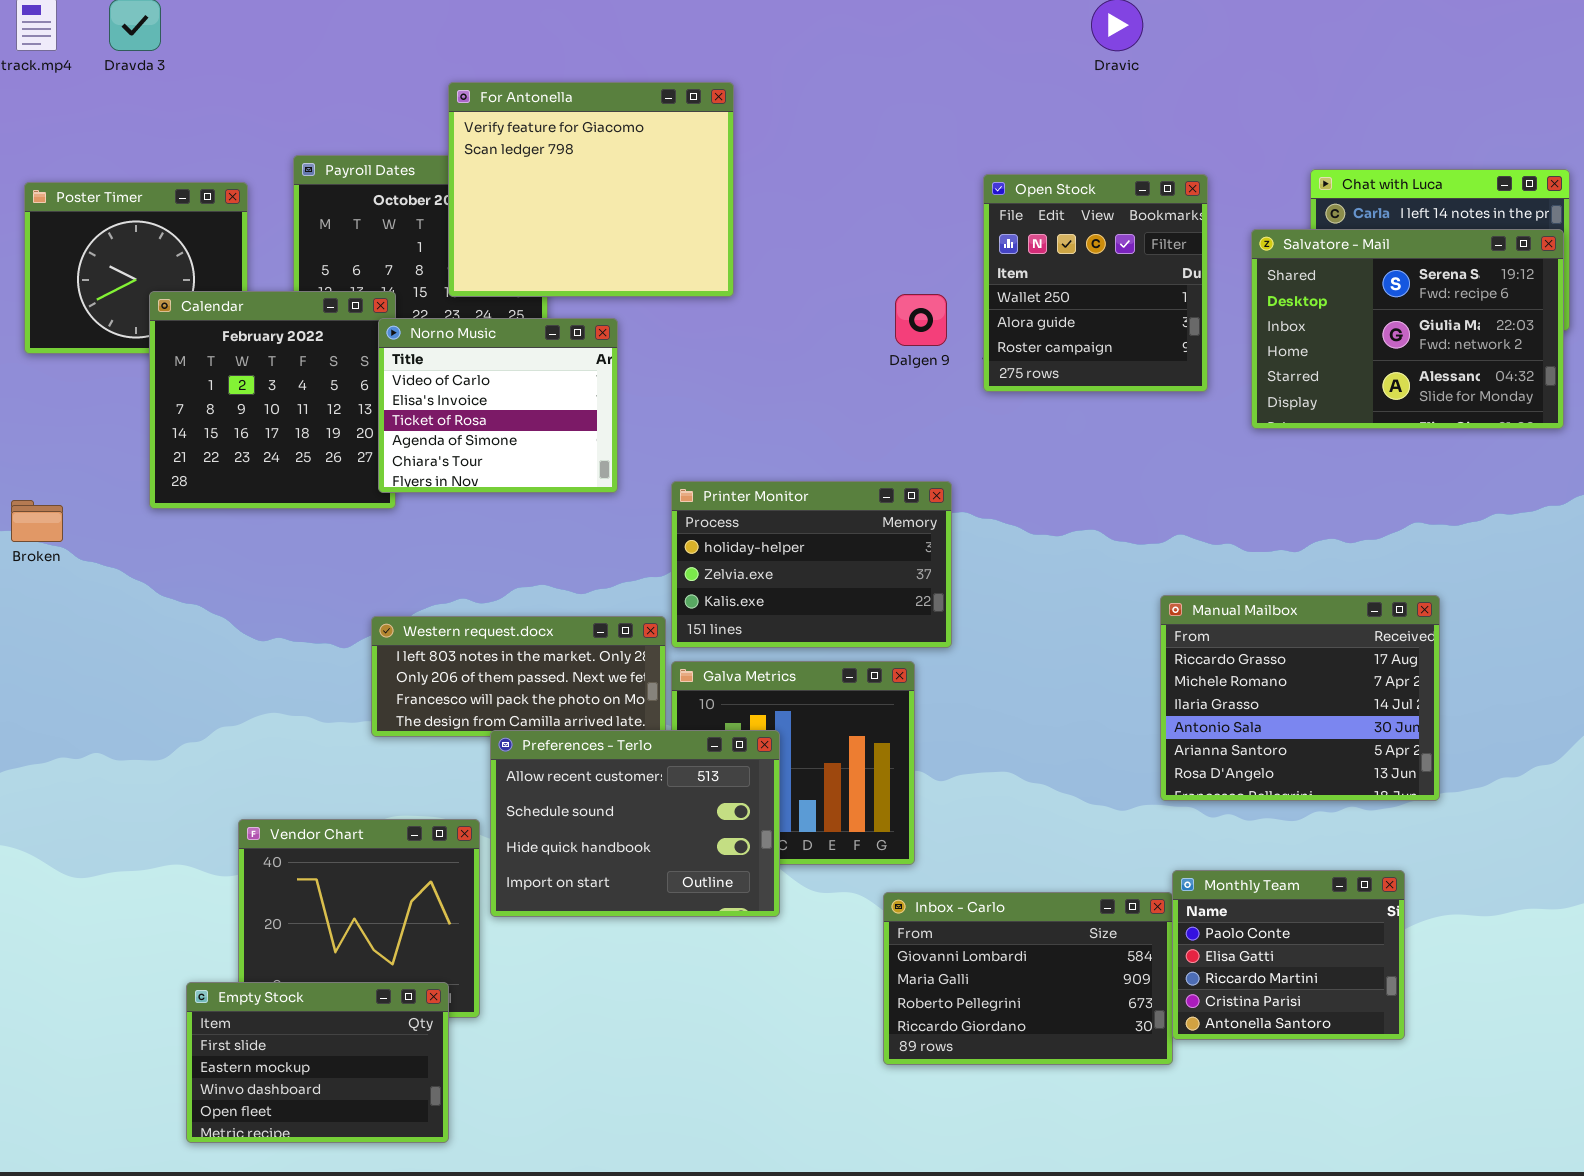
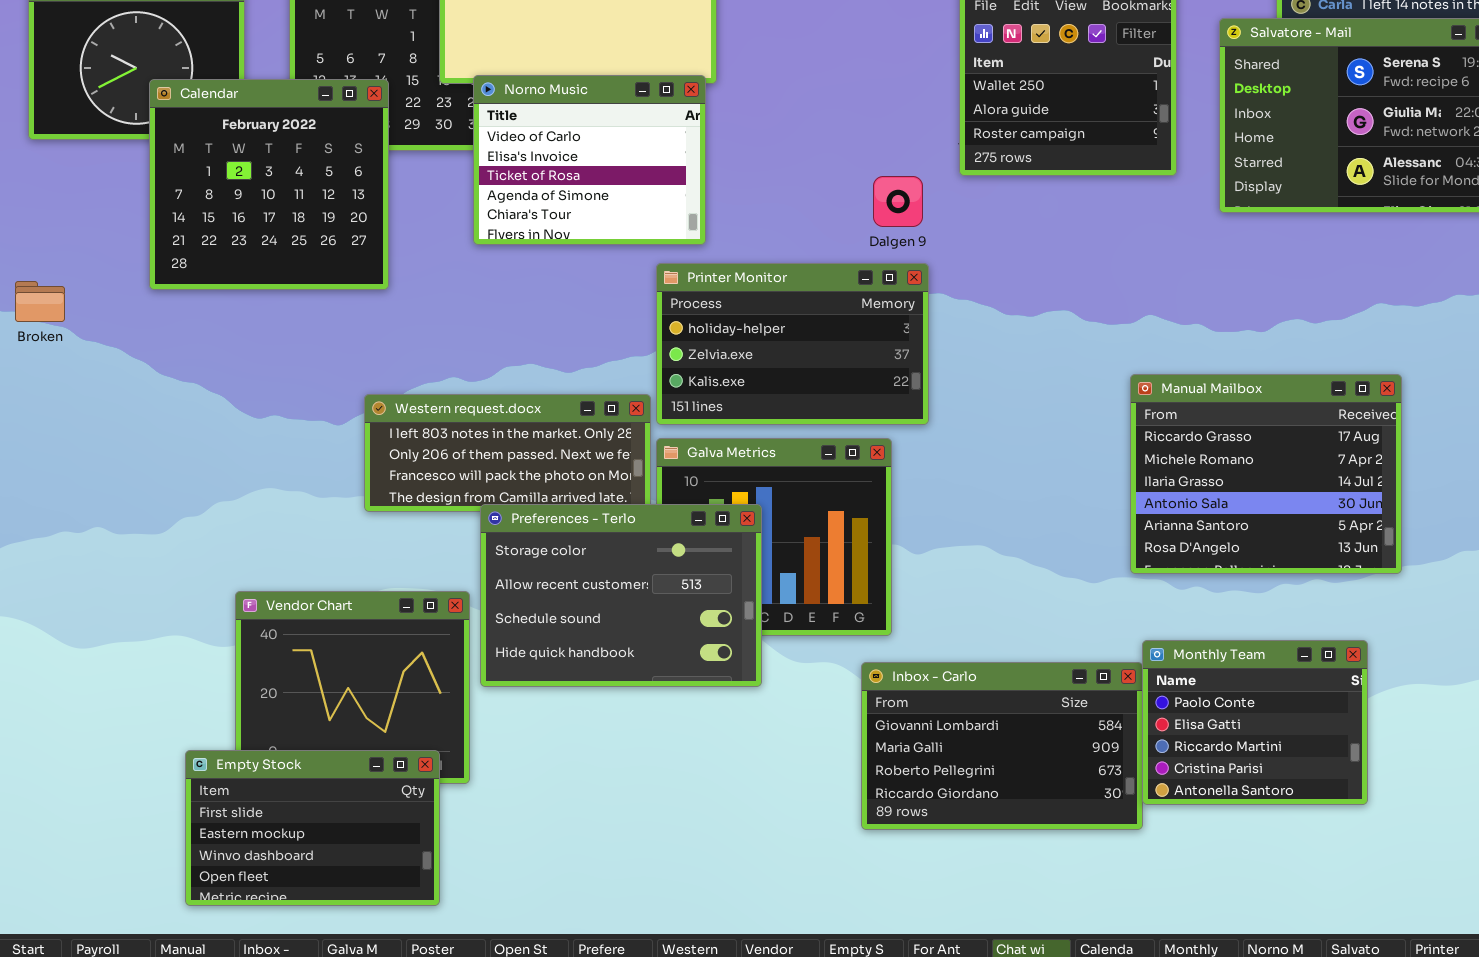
Dalgen 9: [895,294,947,346] -> [873,176,923,227], moved
Norno Music: [378,318,618,493] -> [473,75,706,245], moved
Preferences - Terlo: [490,730,780,917] -> [480,504,762,687], scrolled up 1 row

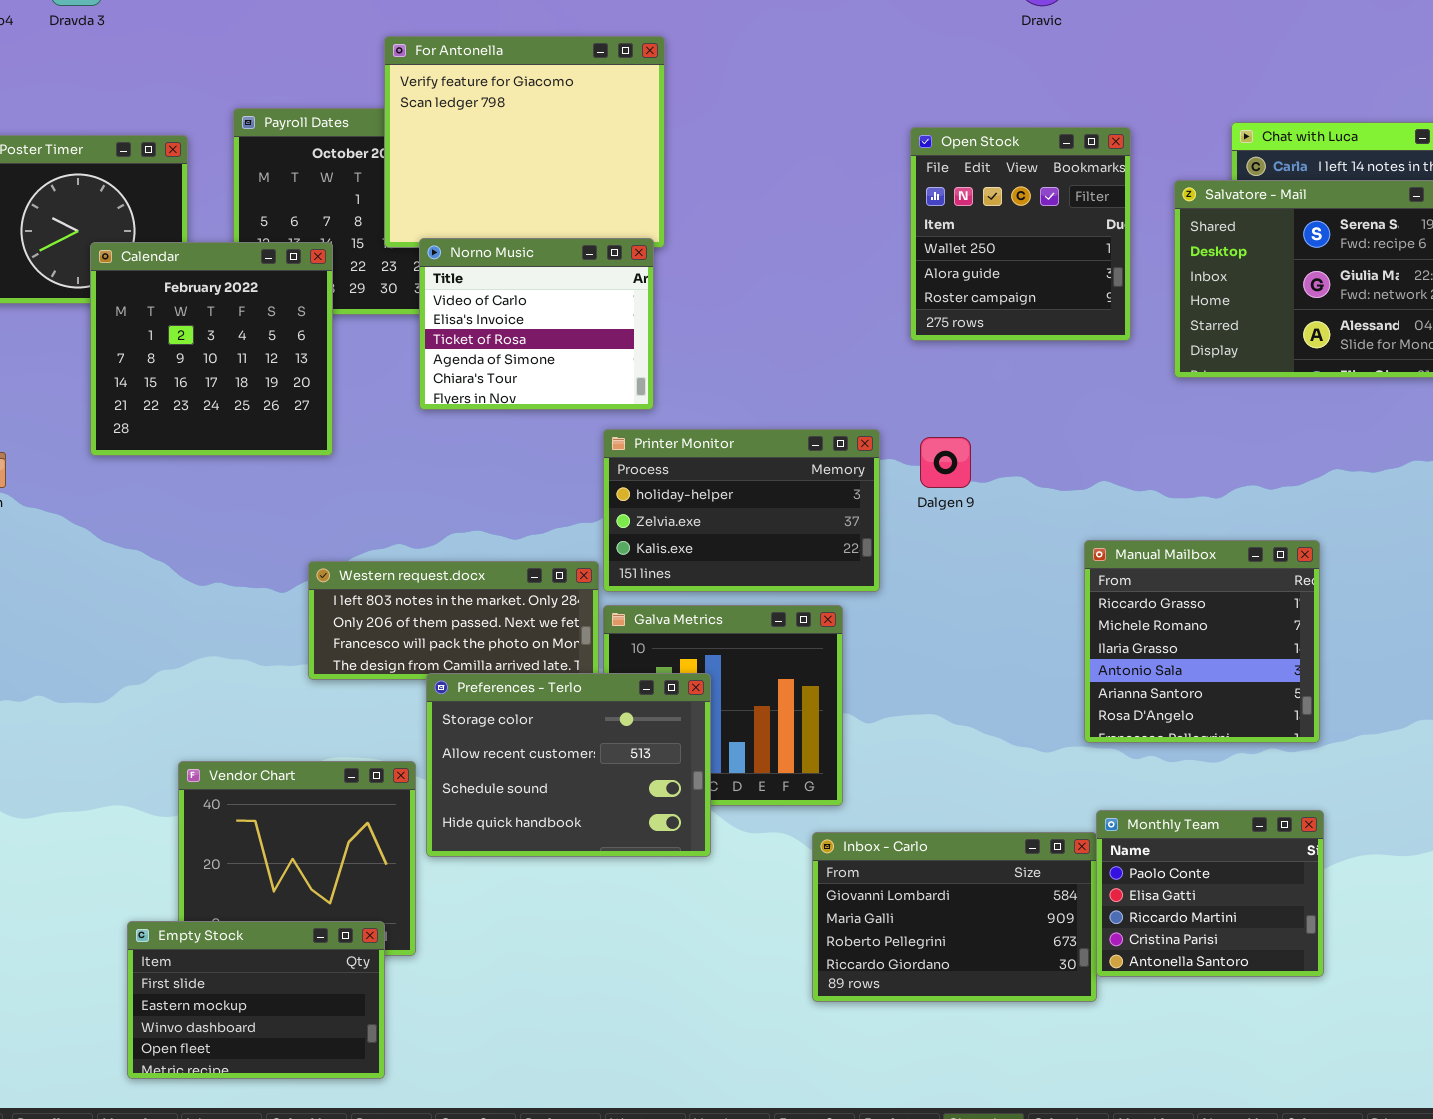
Dalgen 9: [873,176,923,227] -> [920,437,971,488], moved
Manual Mailbox: [1130,374,1402,574] -> [1084,540,1320,743], resized

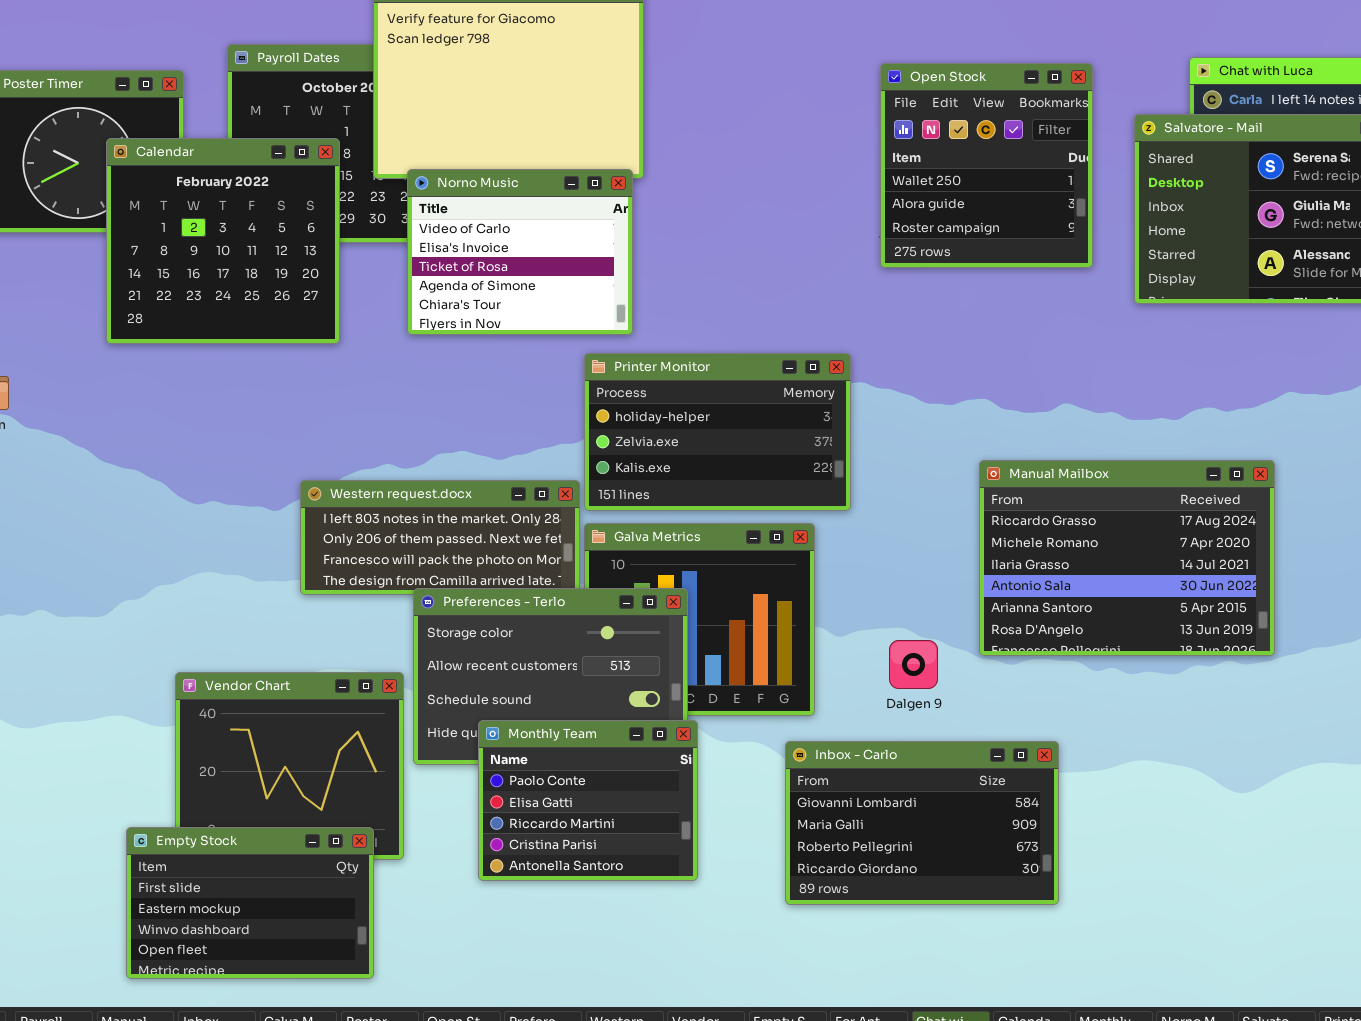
Calendar: [90,242,333,456] -> [106,138,340,344], moved
Dalgen 9: [920,437,971,488] -> [889,640,938,689], moved
Manual Mailbox: [1084,540,1320,743] -> [979,460,1275,656], resized
Monthly Team: [1096,810,1324,977] -> [478,720,698,881], moved

